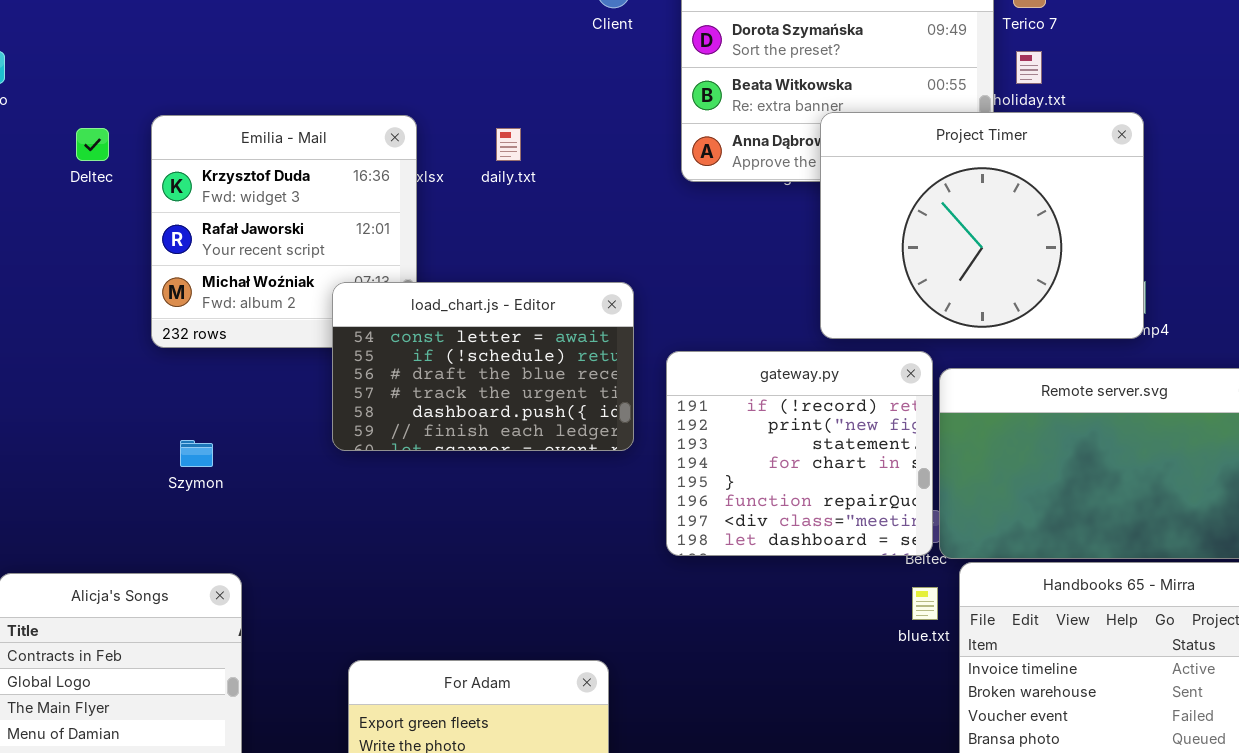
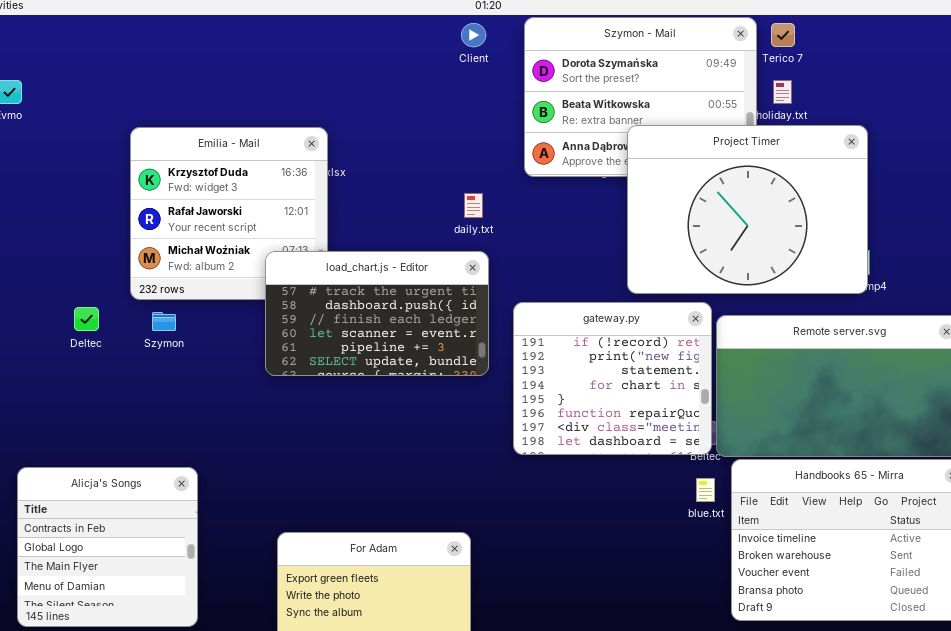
Deltec: [76,128,109,161] -> [74,307,99,331], moved
daily.txt: [496,128,521,161] -> [464,193,483,218], moved
load_chart.js - Editor: [332,282,634,451] -> [265,251,489,376], scrolled down 3 rows
Szymon: [180,440,213,467] -> [152,312,176,331], moved

